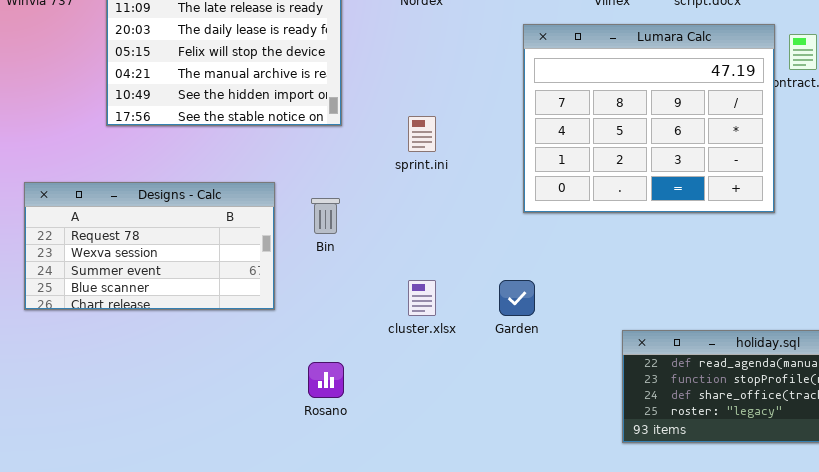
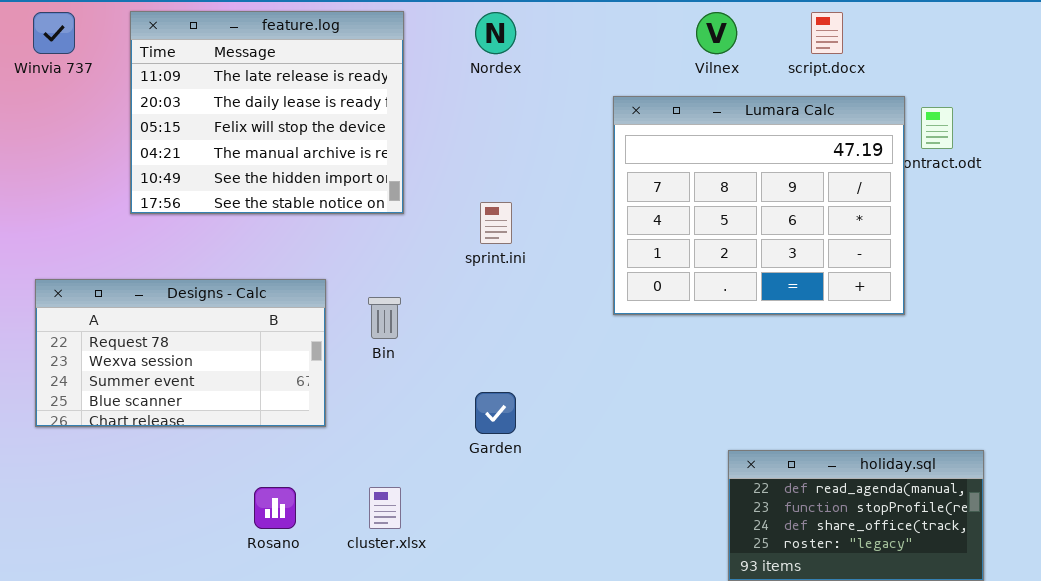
cluster.xlsx: [408,280,436,316] -> [369,487,401,529], moved
Garden: [499,280,535,316] -> [475,392,516,434], moved
Rosano: [308,362,344,398] -> [254,487,296,529], moved

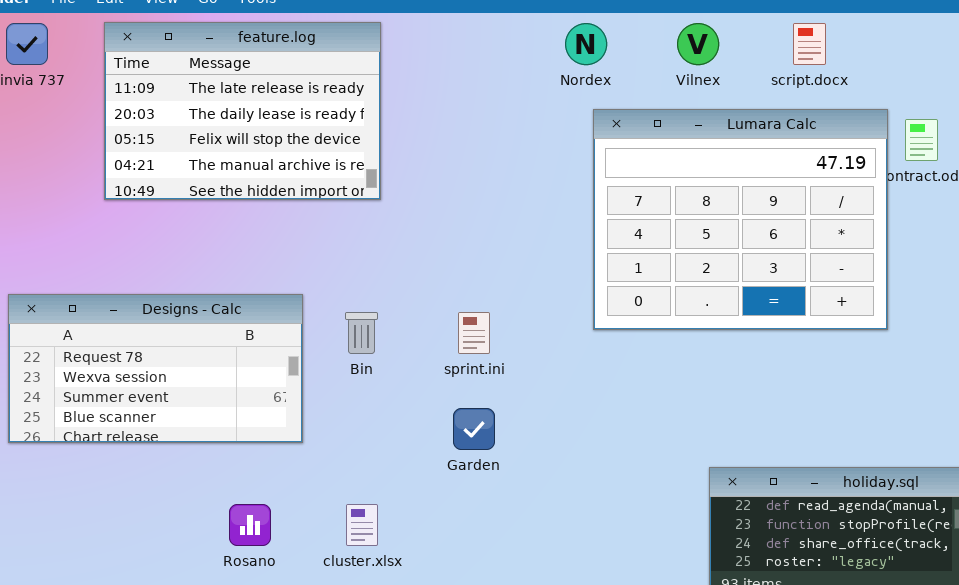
feature.log: [130,11,404,214] -> [104,22,381,200], resized
Nordex: [475,12,516,54] -> [565,23,607,65], moved
sprint.ini: [480,202,512,244] -> [458,312,490,354], moved

